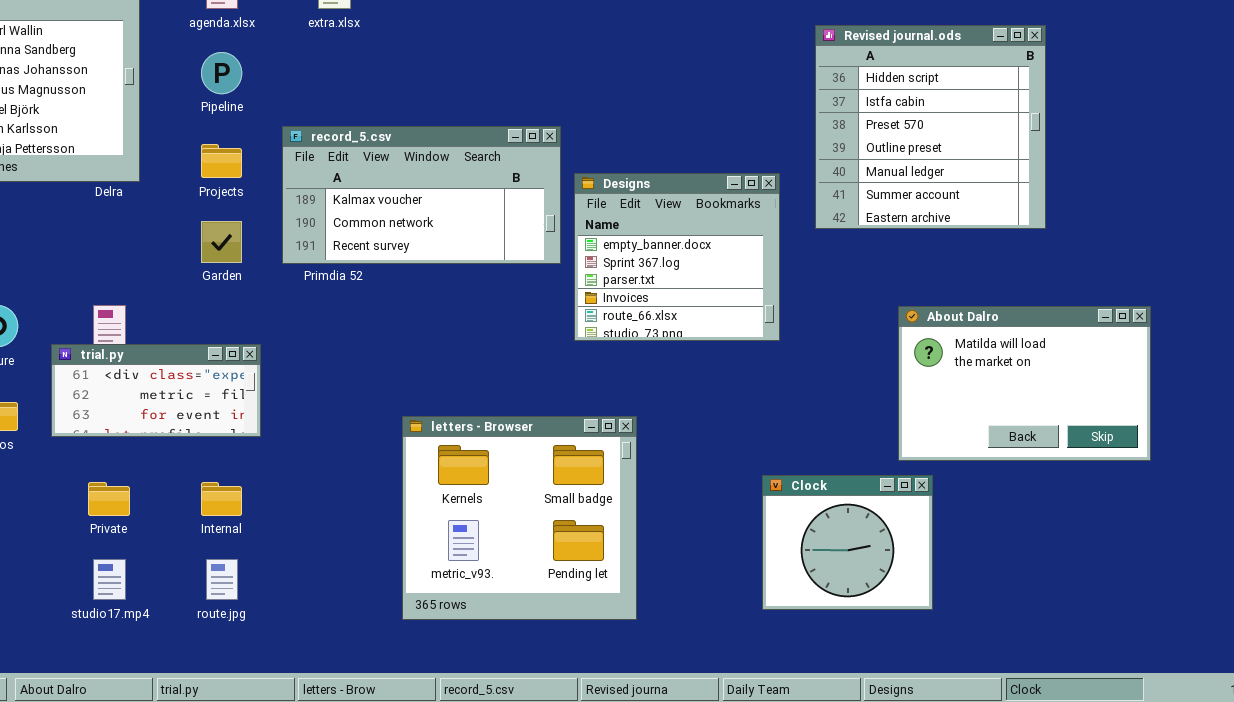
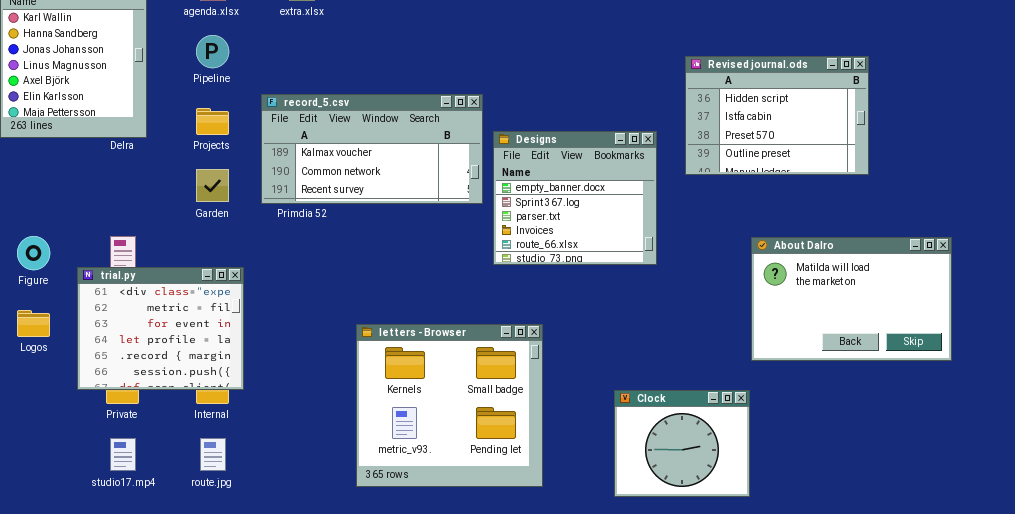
Revised journal.ods: [815,25,1046,229] -> [685,56,869,175], resized
trial.py: [51,344,261,437] -> [77,267,244,390], resized
Clock: [762,475,933,610] -> [614,390,750,497], moved

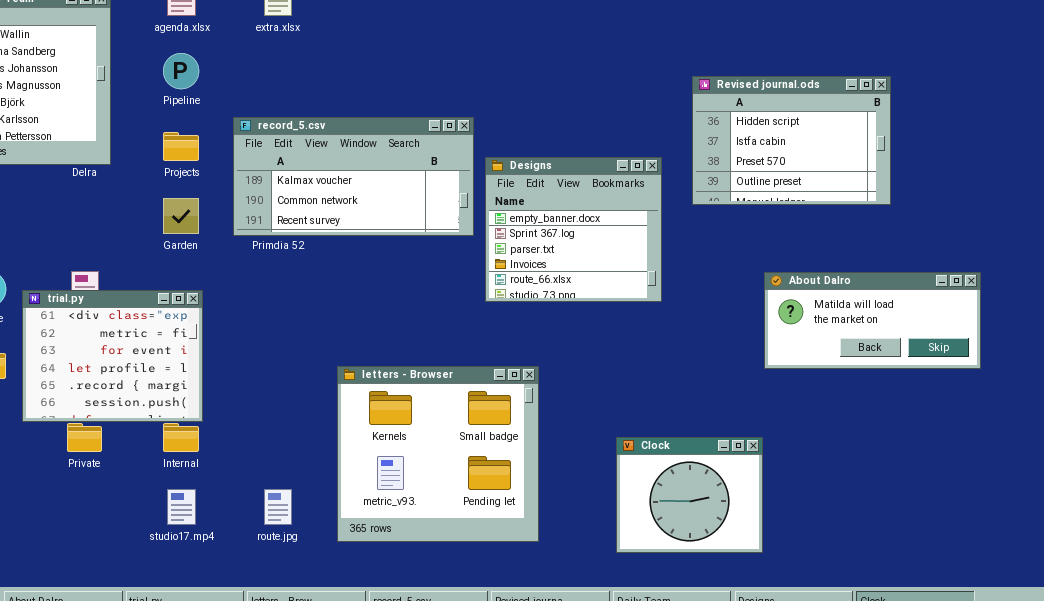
About Dalro: [751,237,952,361] -> [764,272,981,369], resized
trial.py: [77,267,244,390] -> [22,290,203,422], moved
studio17.mp4: [110,438,136,471] -> [167,489,196,525], moved
route.jpg: [200,438,226,471] -> [264,489,292,525], moved

